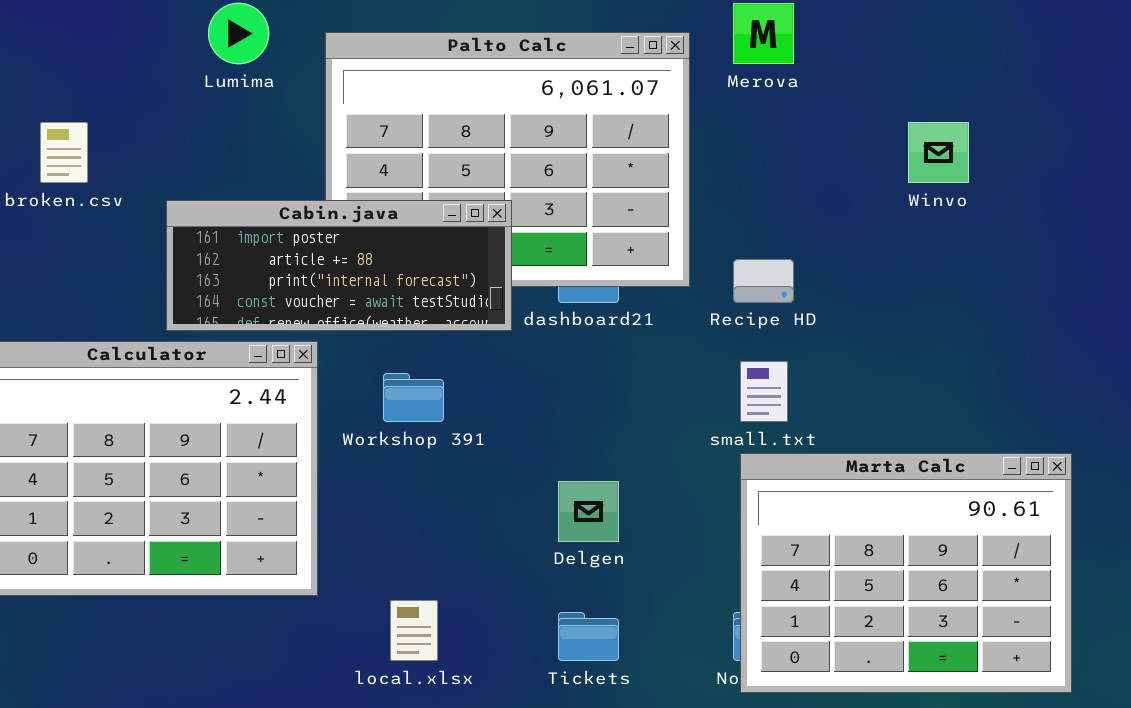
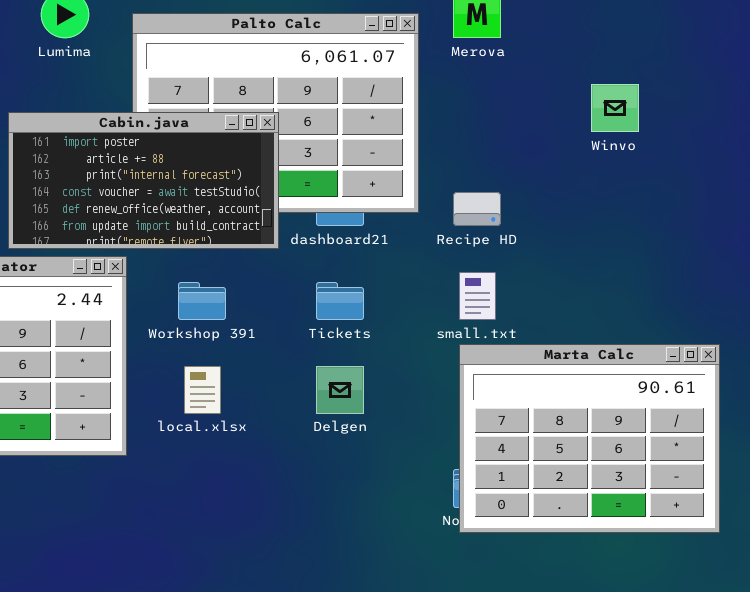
Cabin.java: [166,200,512,331] -> [8,112,279,249], resized
local.xlsx: [390,600,438,661] -> [184,366,221,414], moved
Tickets: [558,612,619,661] -> [316,282,364,320], moved

